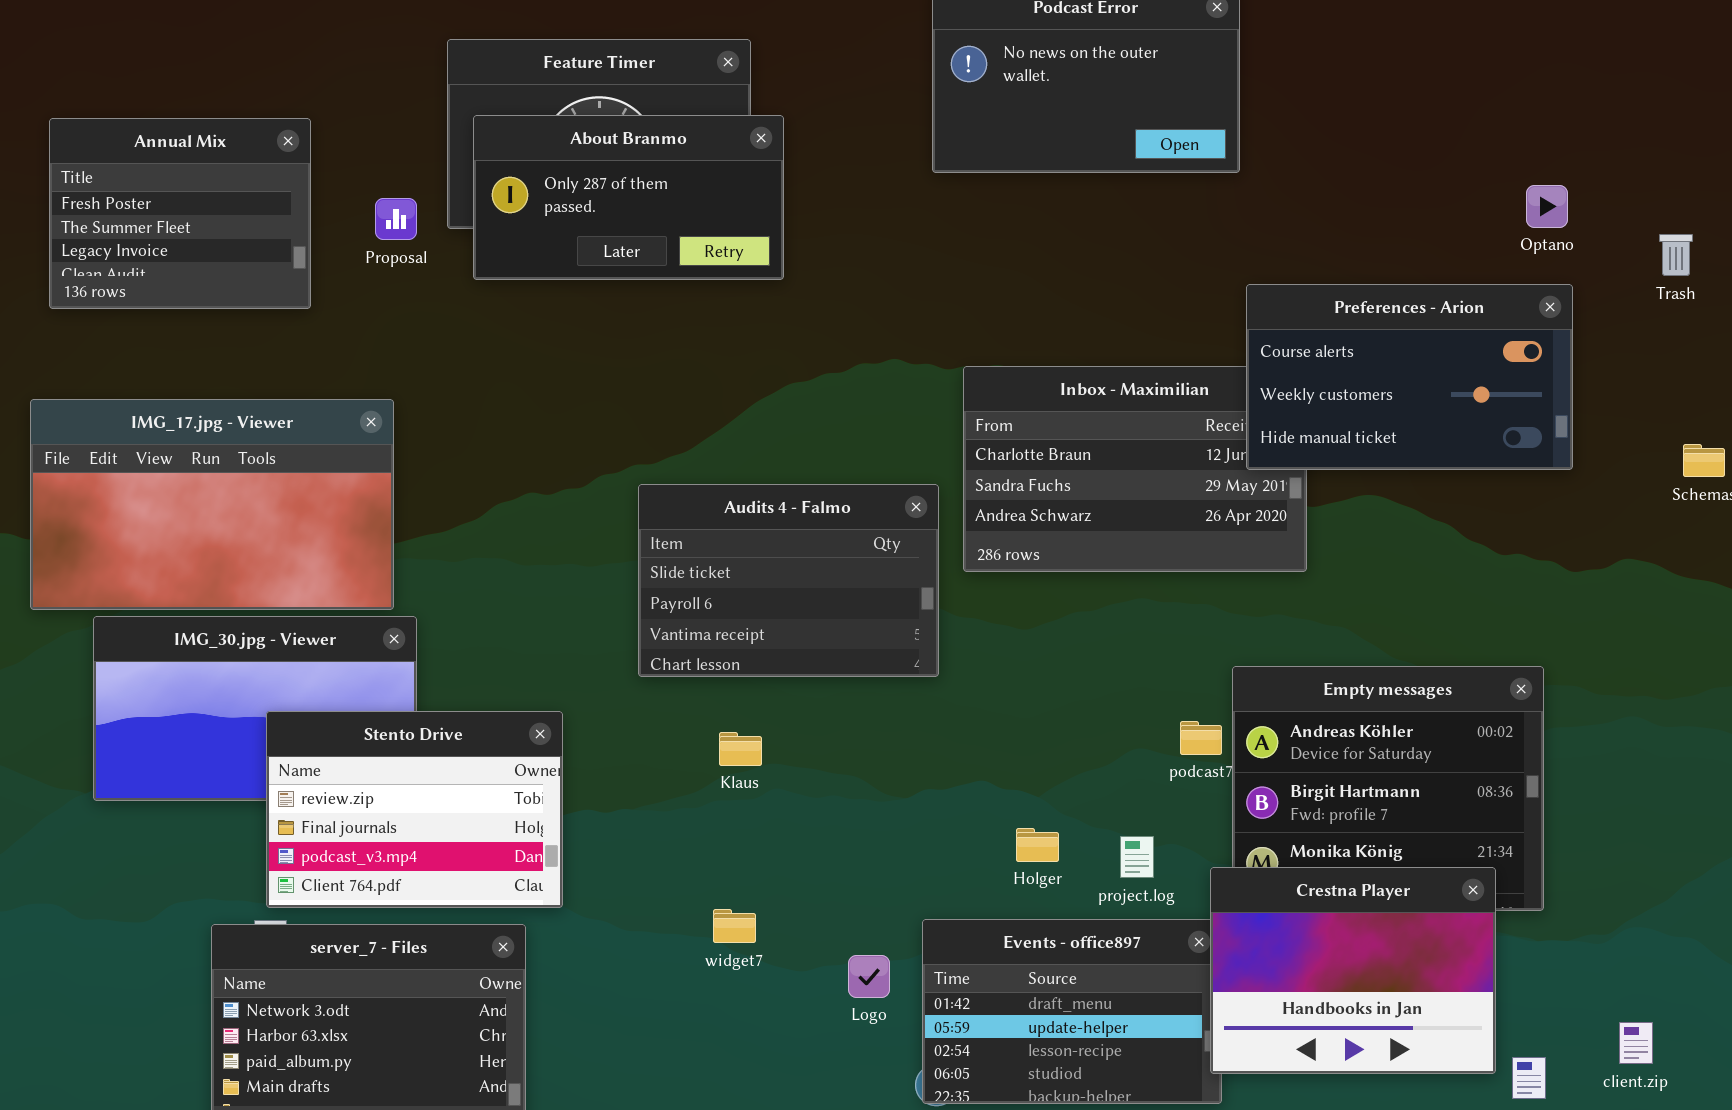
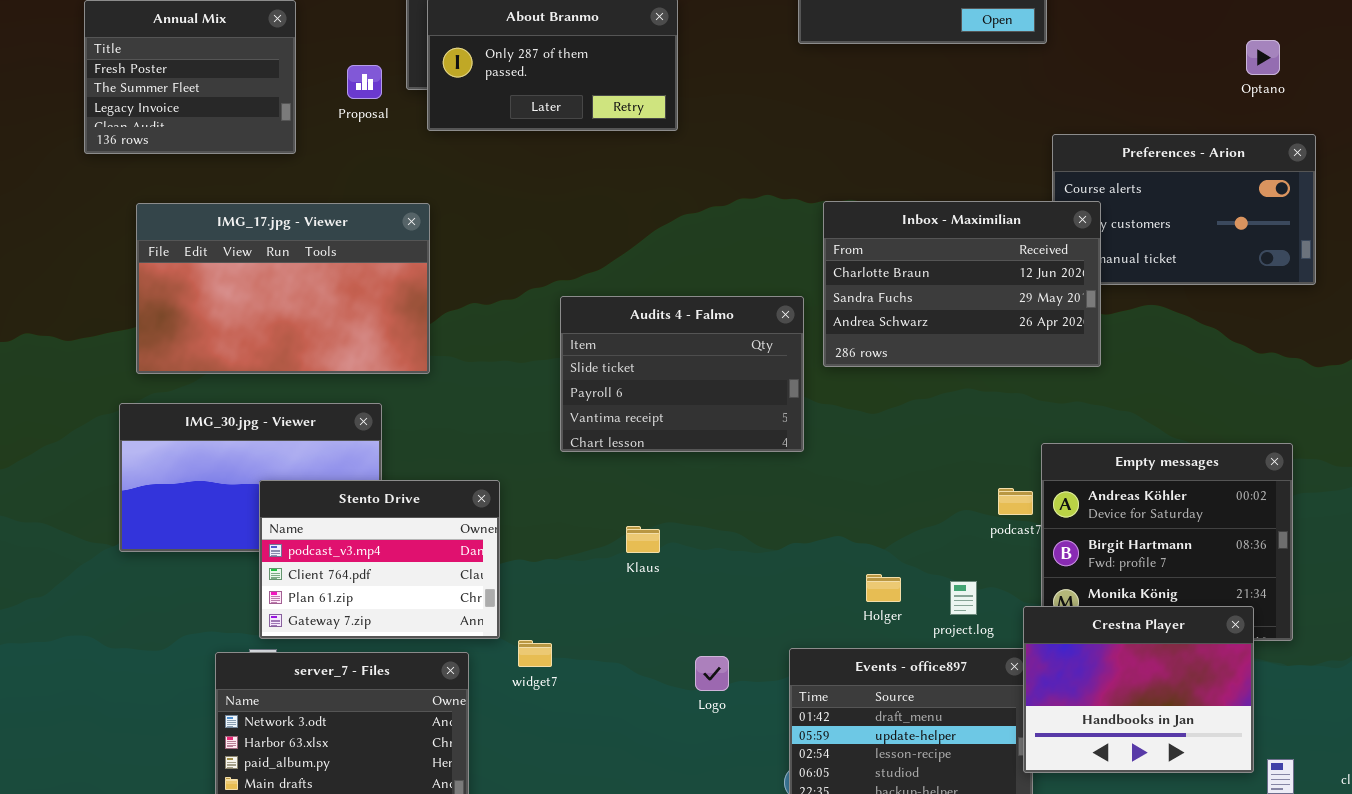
Optano: [1526,185,1568,228] -> [1246,40,1280,75], moved
Inbox - Maximilian: [963,366,1307,572] -> [823,201,1101,367], raised
IMG_17.jpg - Viewer: [30,399,394,610] -> [136,203,430,374], moved
Stento Drive: [266,711,563,908] -> [259,480,500,639], scrolled down 2 rows
Klaus: [719,732,762,766] -> [626,526,660,553], moved
widget7: [713,909,756,943] -> [518,640,552,667], moved
Logo: [848,955,890,998] -> [695,656,729,691], moved

